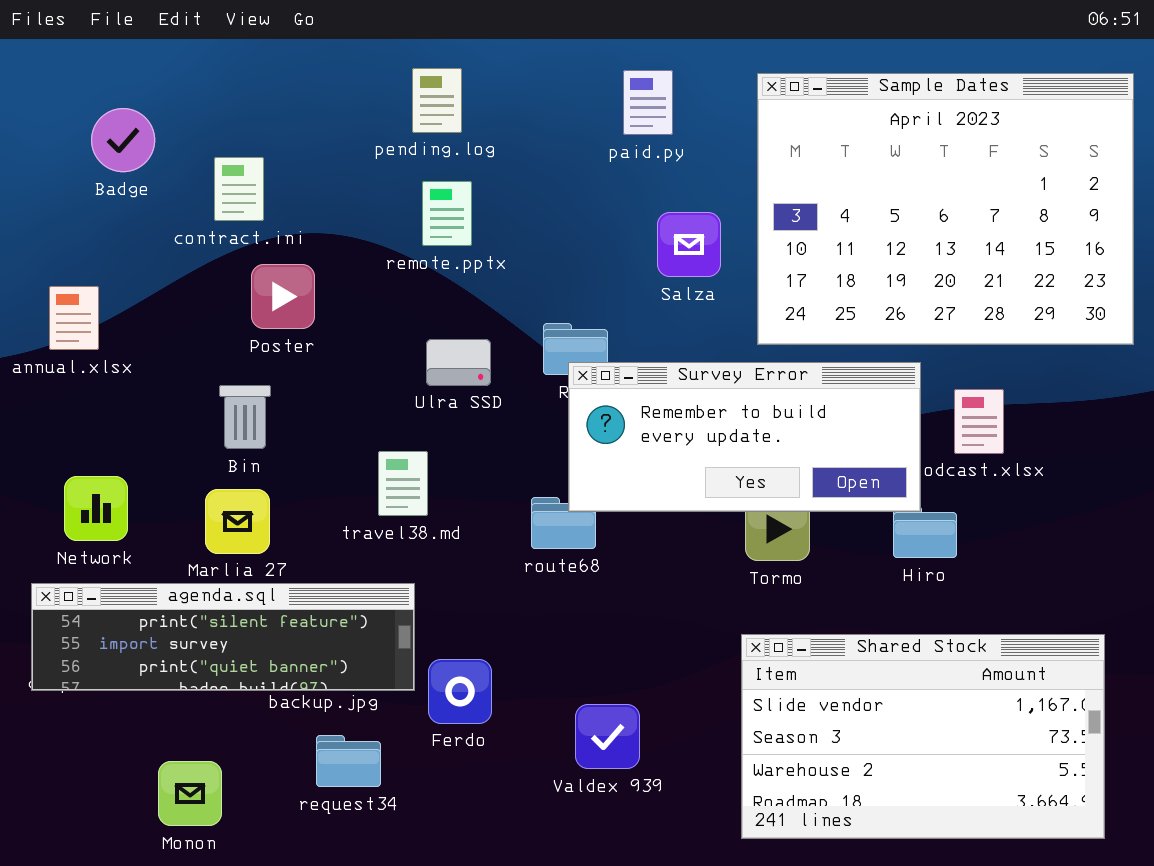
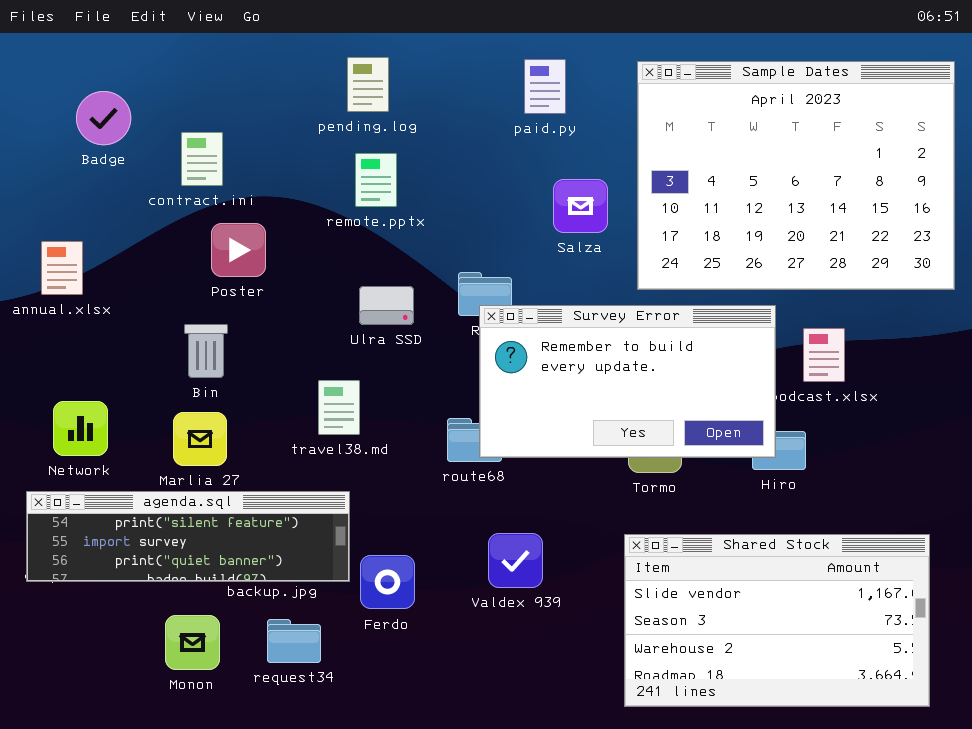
Survey Error: [568,362,921,512] -> [479,305,776,458], resized
Valdex 939: [575,704,640,769] -> [488,533,543,588], moved
Monon: [158,761,222,826] -> [165,615,220,670], moved

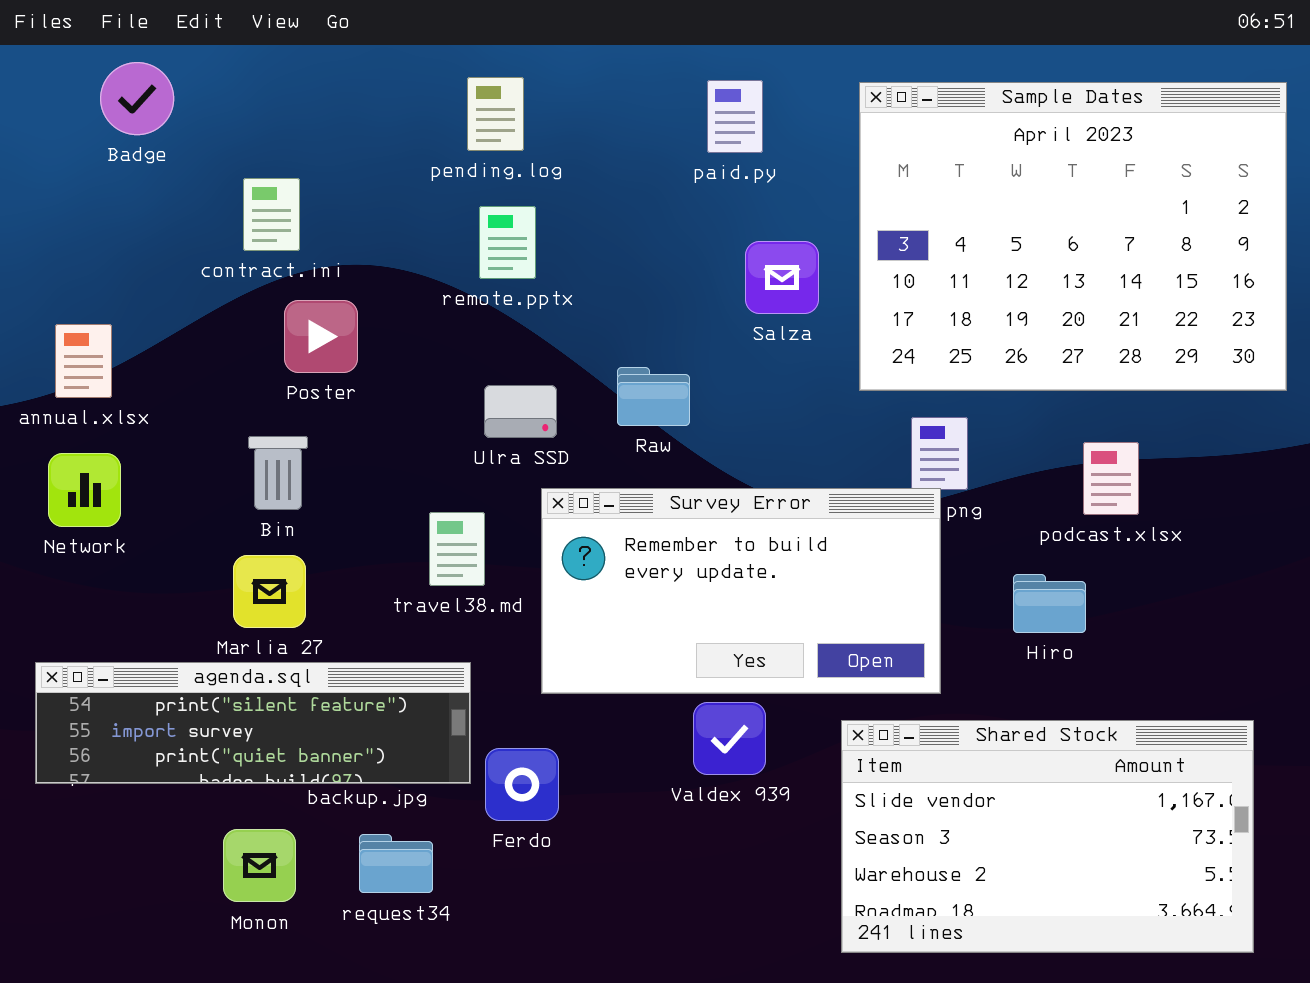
Badge: [76,91,131,145] -> [100,62,174,135], moved
Survey Error: [479,305,776,458] -> [541,488,941,694], moved
Network: [53,401,108,456] -> [48,453,121,527], moved
Valdex 939: [488,533,543,588] -> [693,702,766,775], moved

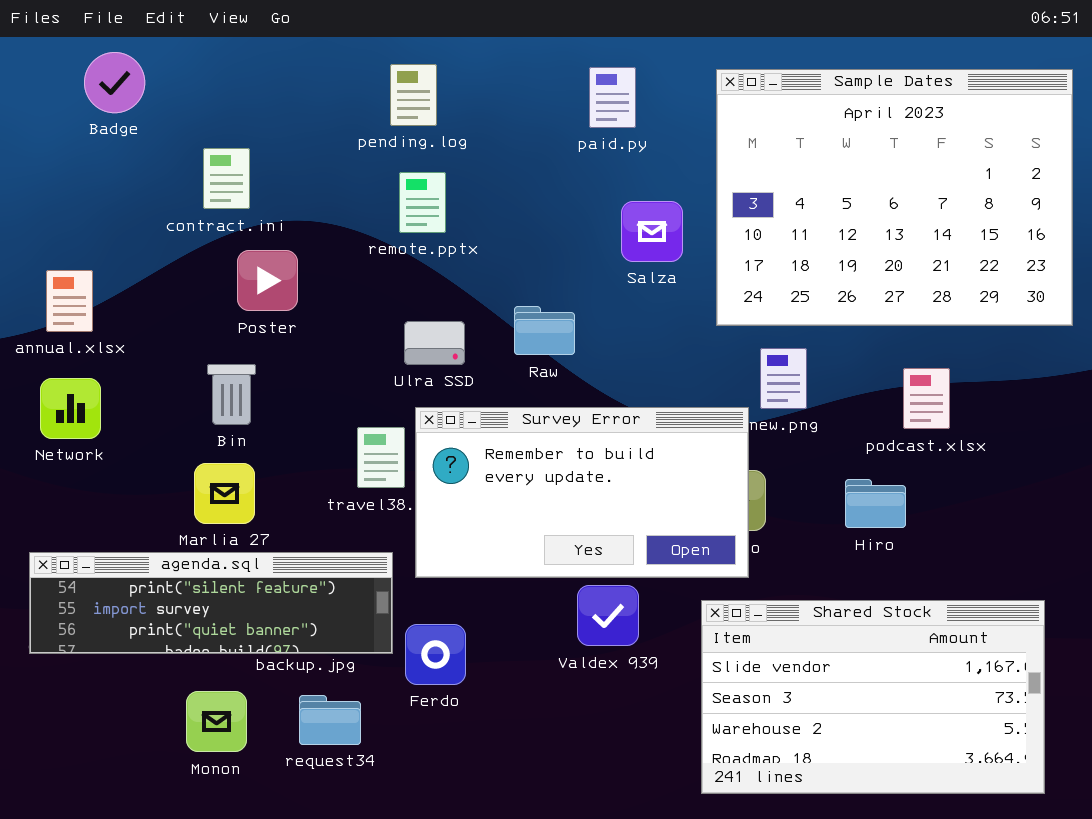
Survey Error: [541,488,941,694] -> [415,407,749,578], moved

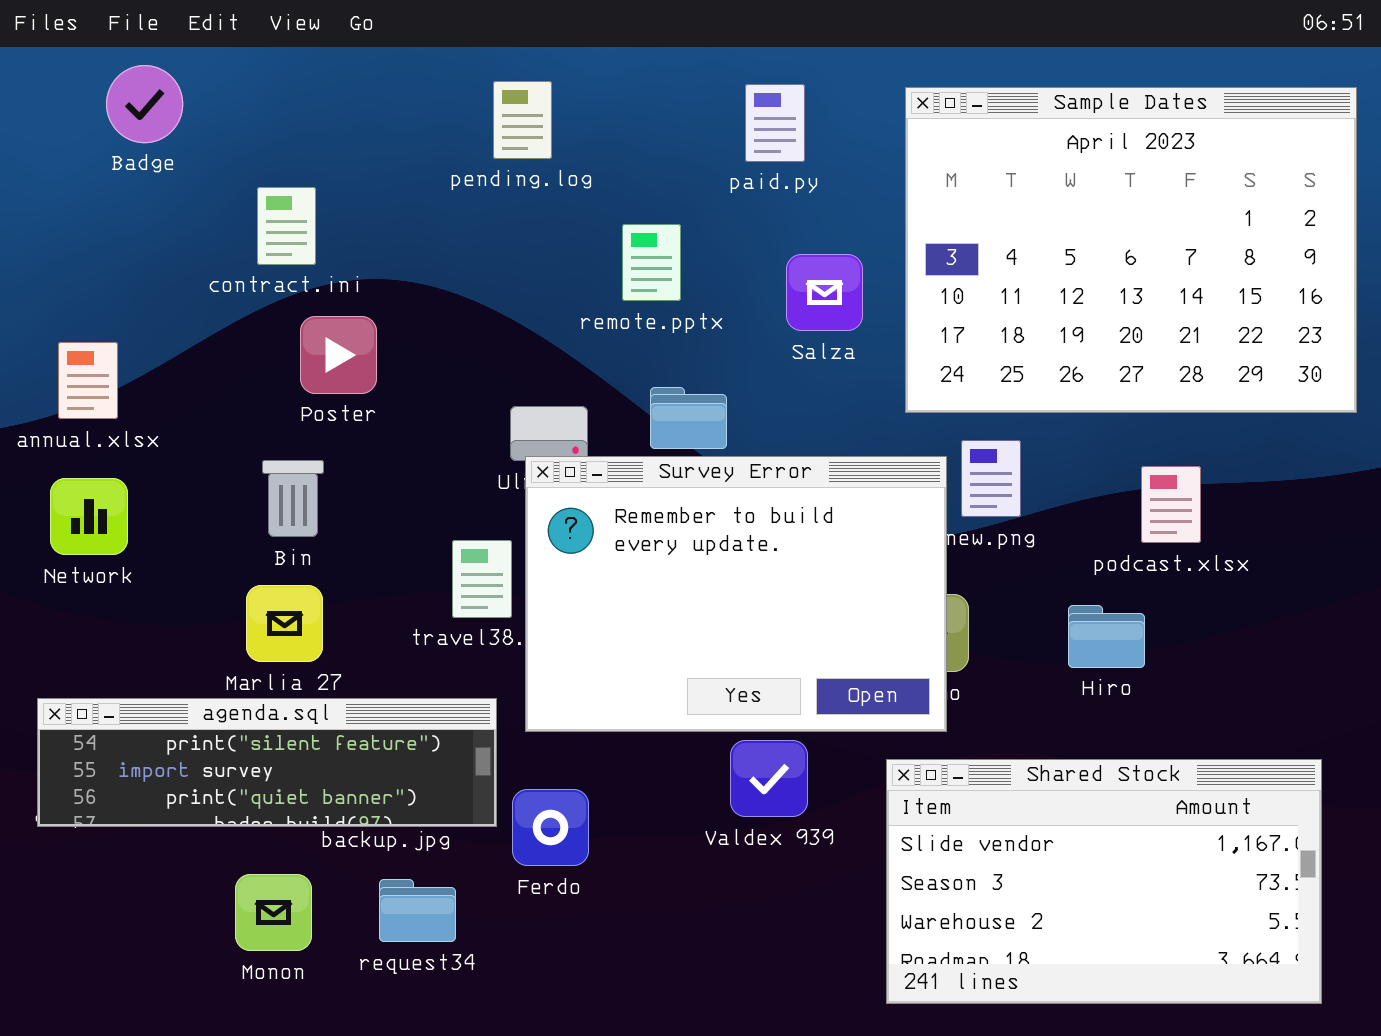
remote.pptx: [399,172,446,233] -> [622,224,681,301], moved
Survey Error: [415,407,749,578] -> [525,456,947,732], resized

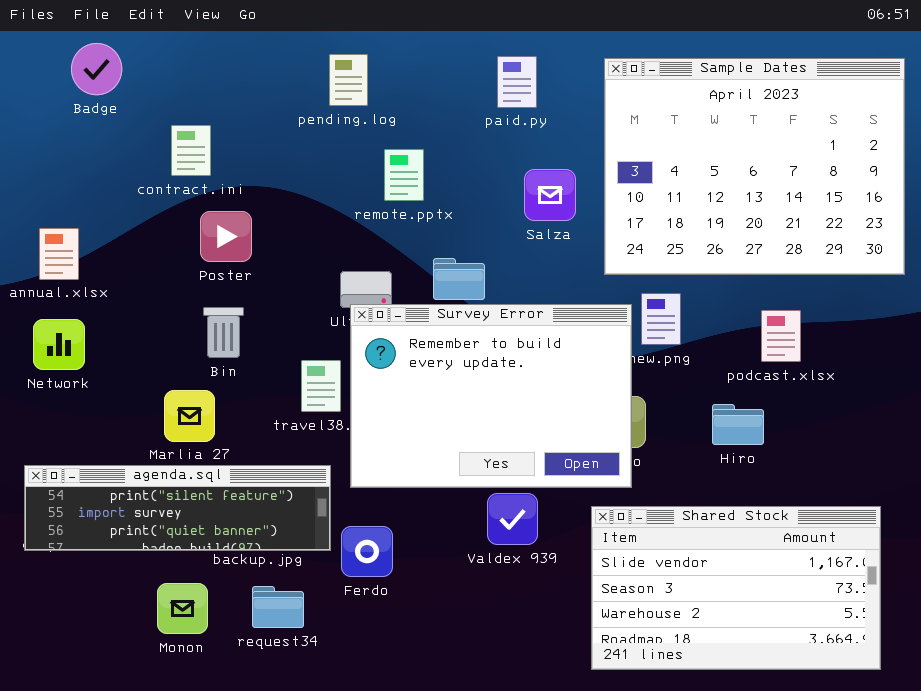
remote.pptx: [622,224,681,301] -> [384,149,424,201], moved
Bin: [262,460,324,537] -> [203,307,244,358], moved

